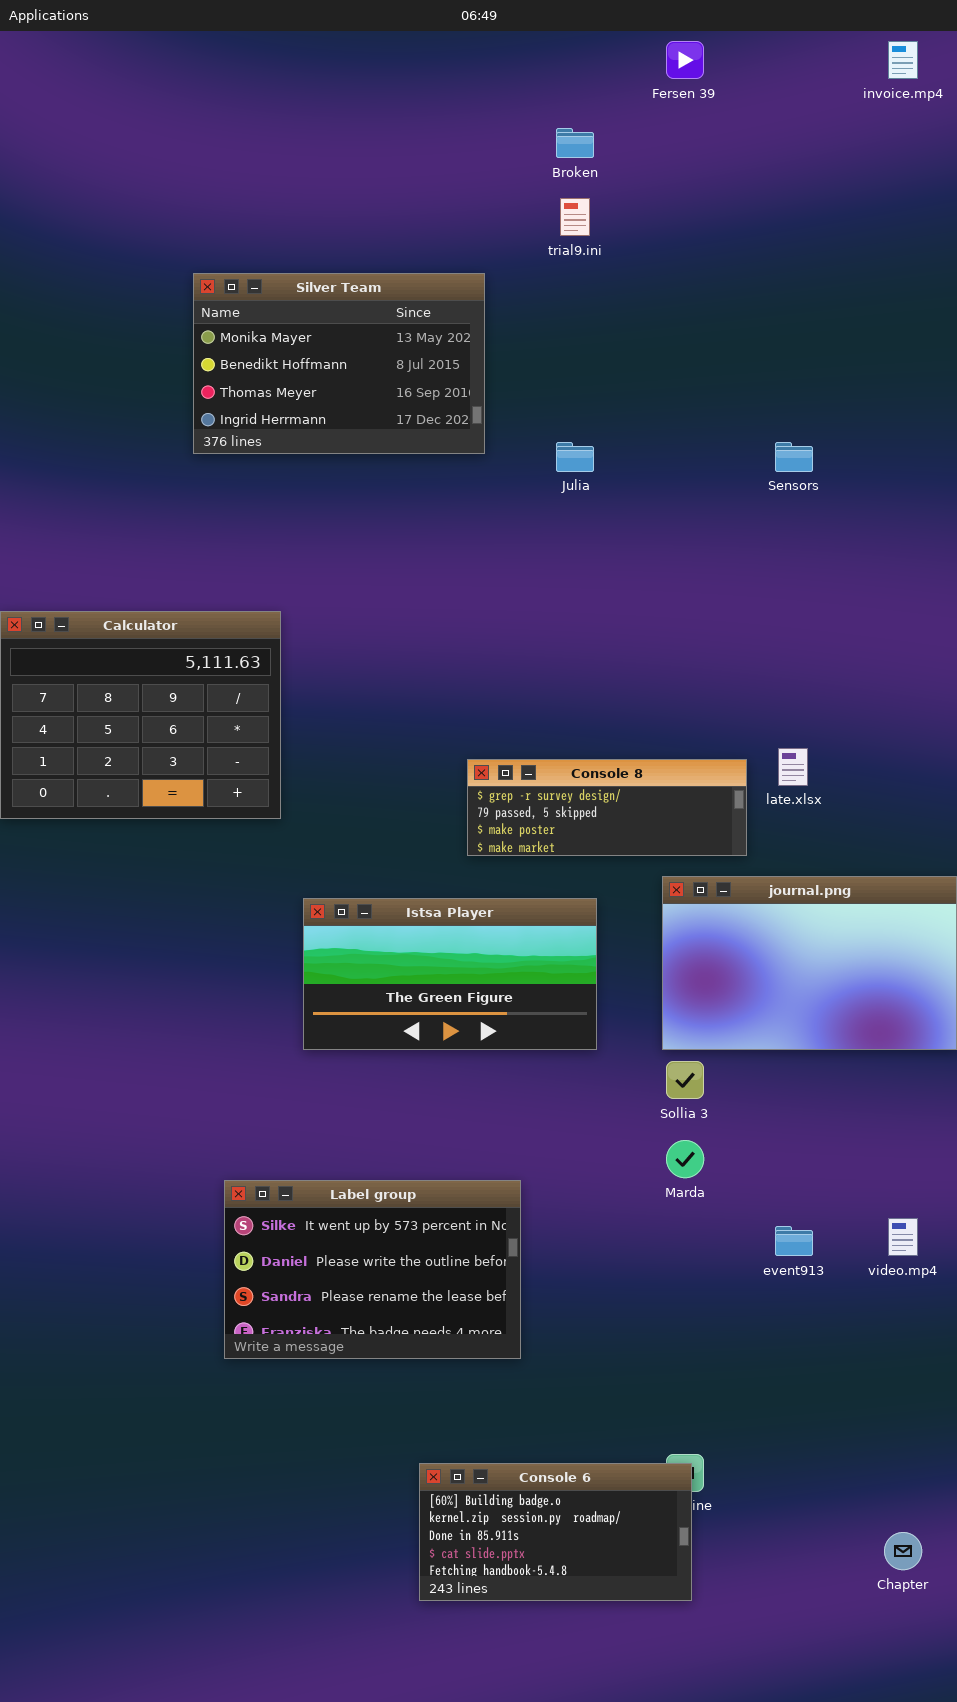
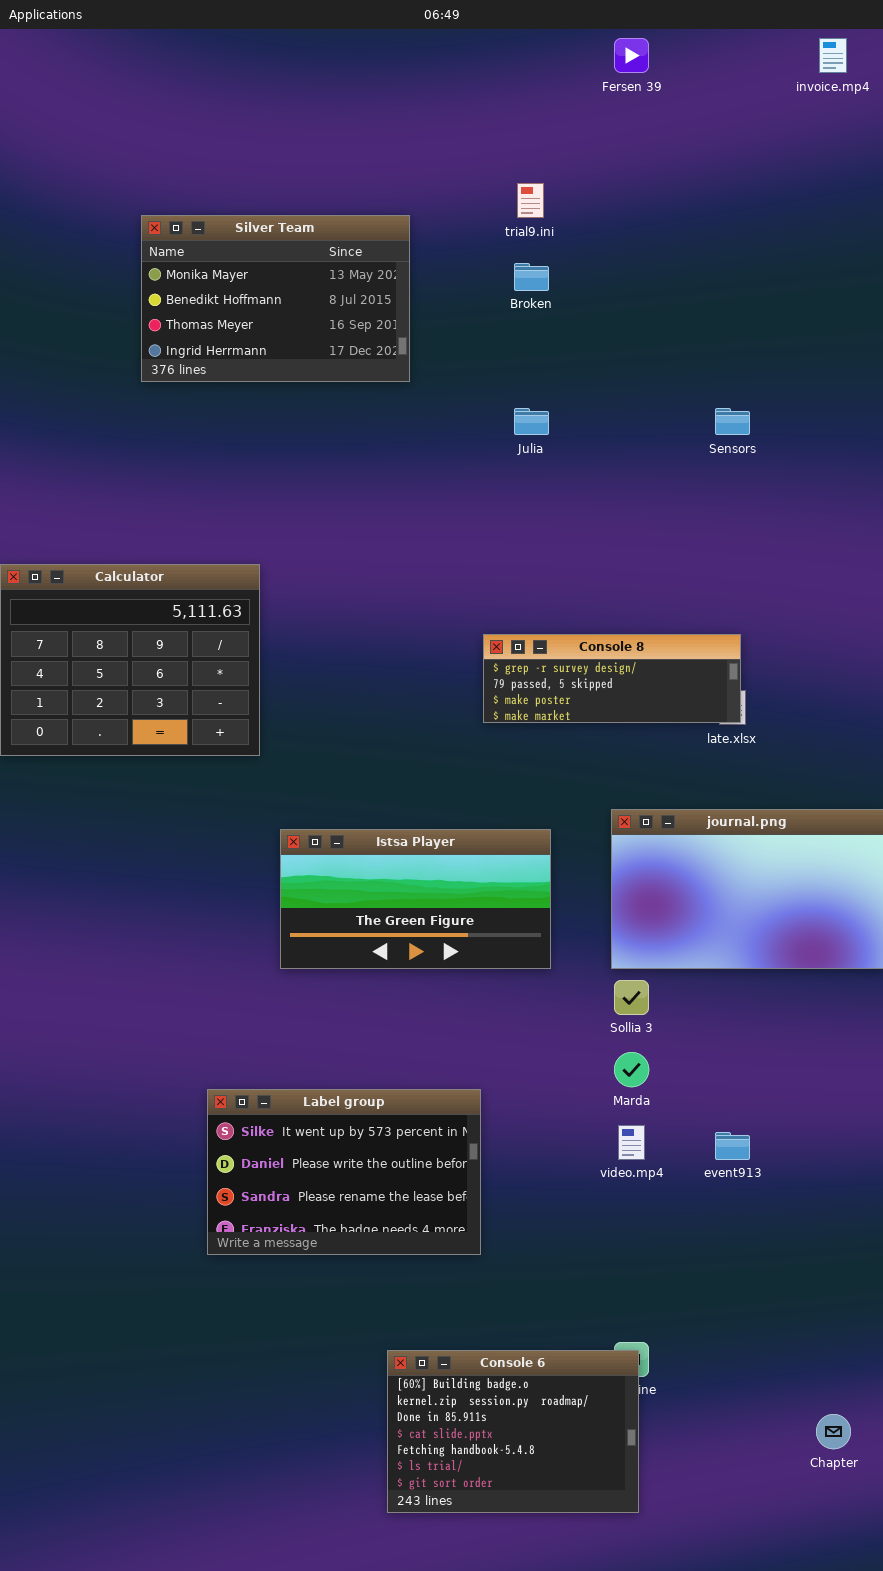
Broken: [556,128,594,158] -> [514,263,549,291], moved
Silver Team: [193,273,485,454] -> [141,215,410,382], moved
Console 8: [467,759,747,856] -> [483,634,741,723], moved
video.mp4: [888,1218,918,1256] -> [618,1125,645,1160], moved
Console 6: [419,1463,692,1601] -> [387,1350,639,1513], resized

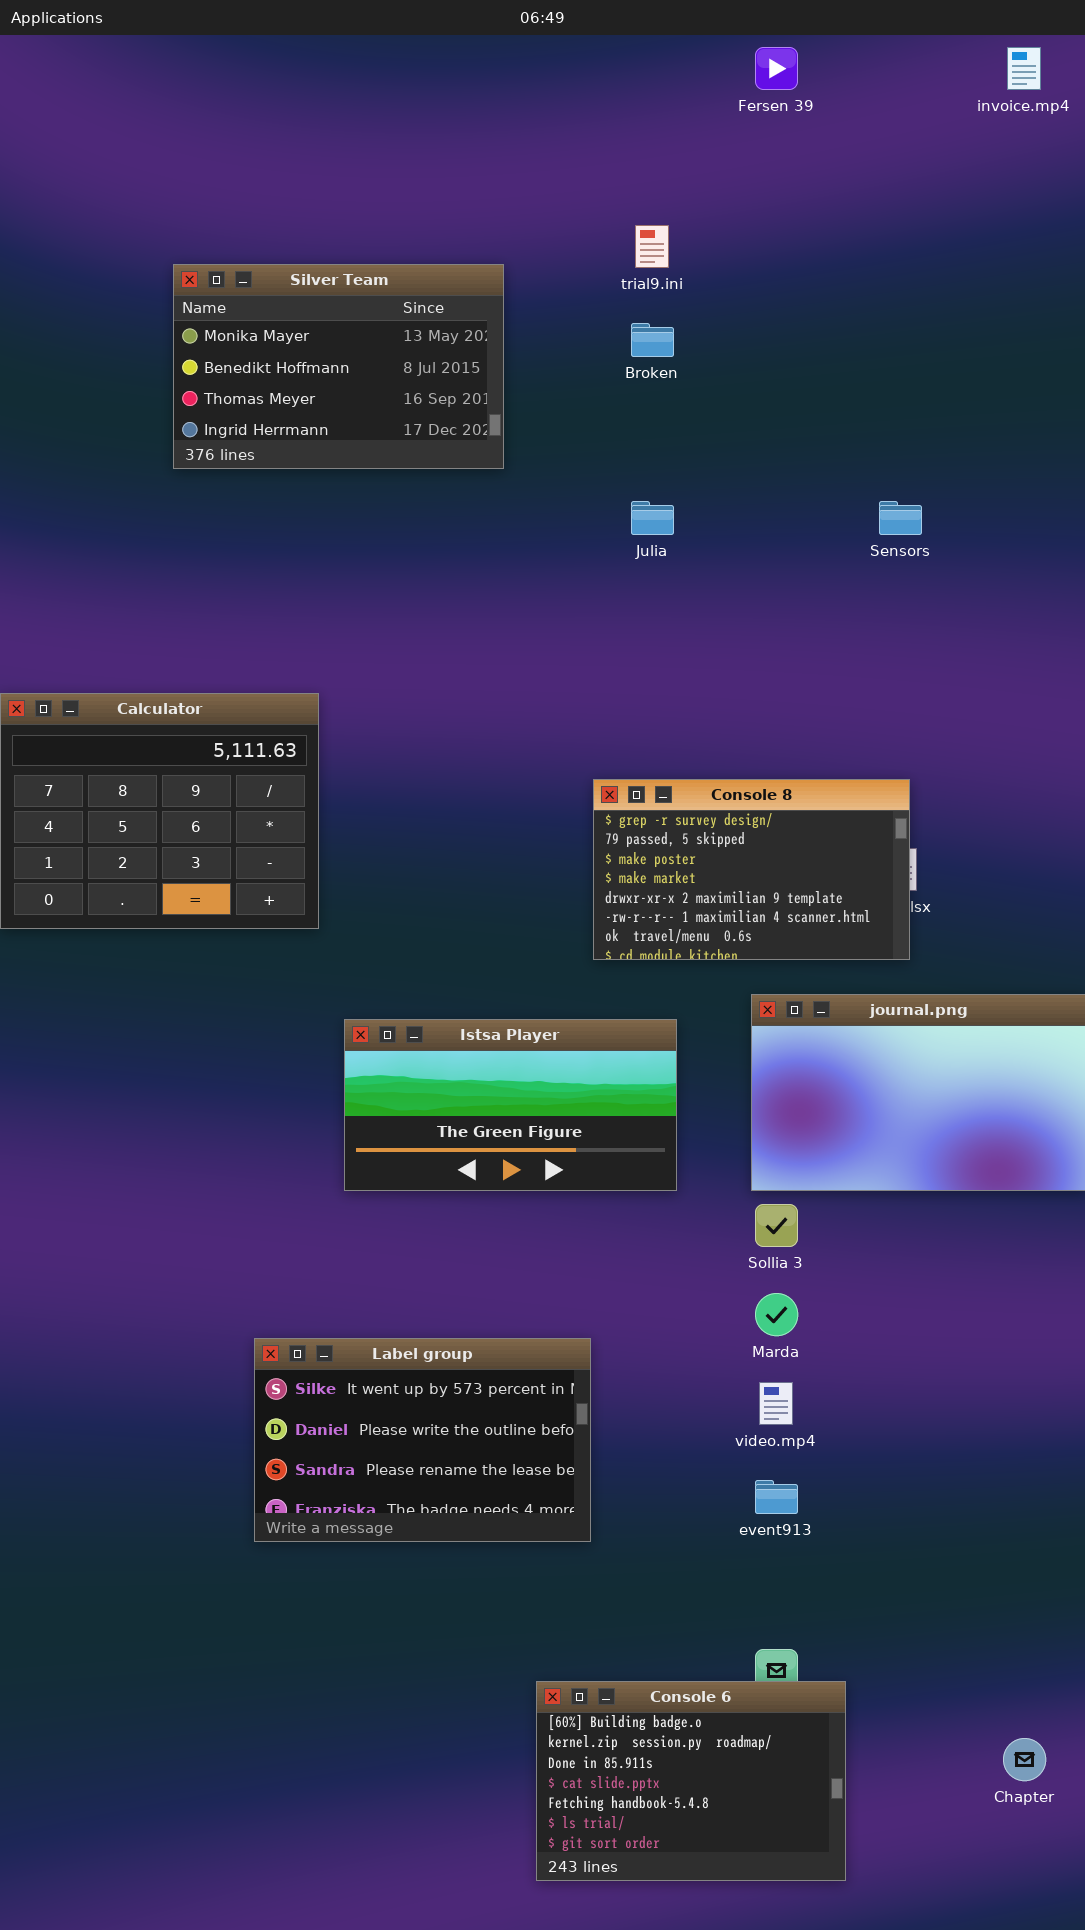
Console 8: [483,634,741,723] -> [593,779,910,960], resized
event913: [715,1132,750,1160] -> [755,1480,798,1514], moved
Console 6: [387,1350,639,1513] -> [536,1681,846,1881], moved

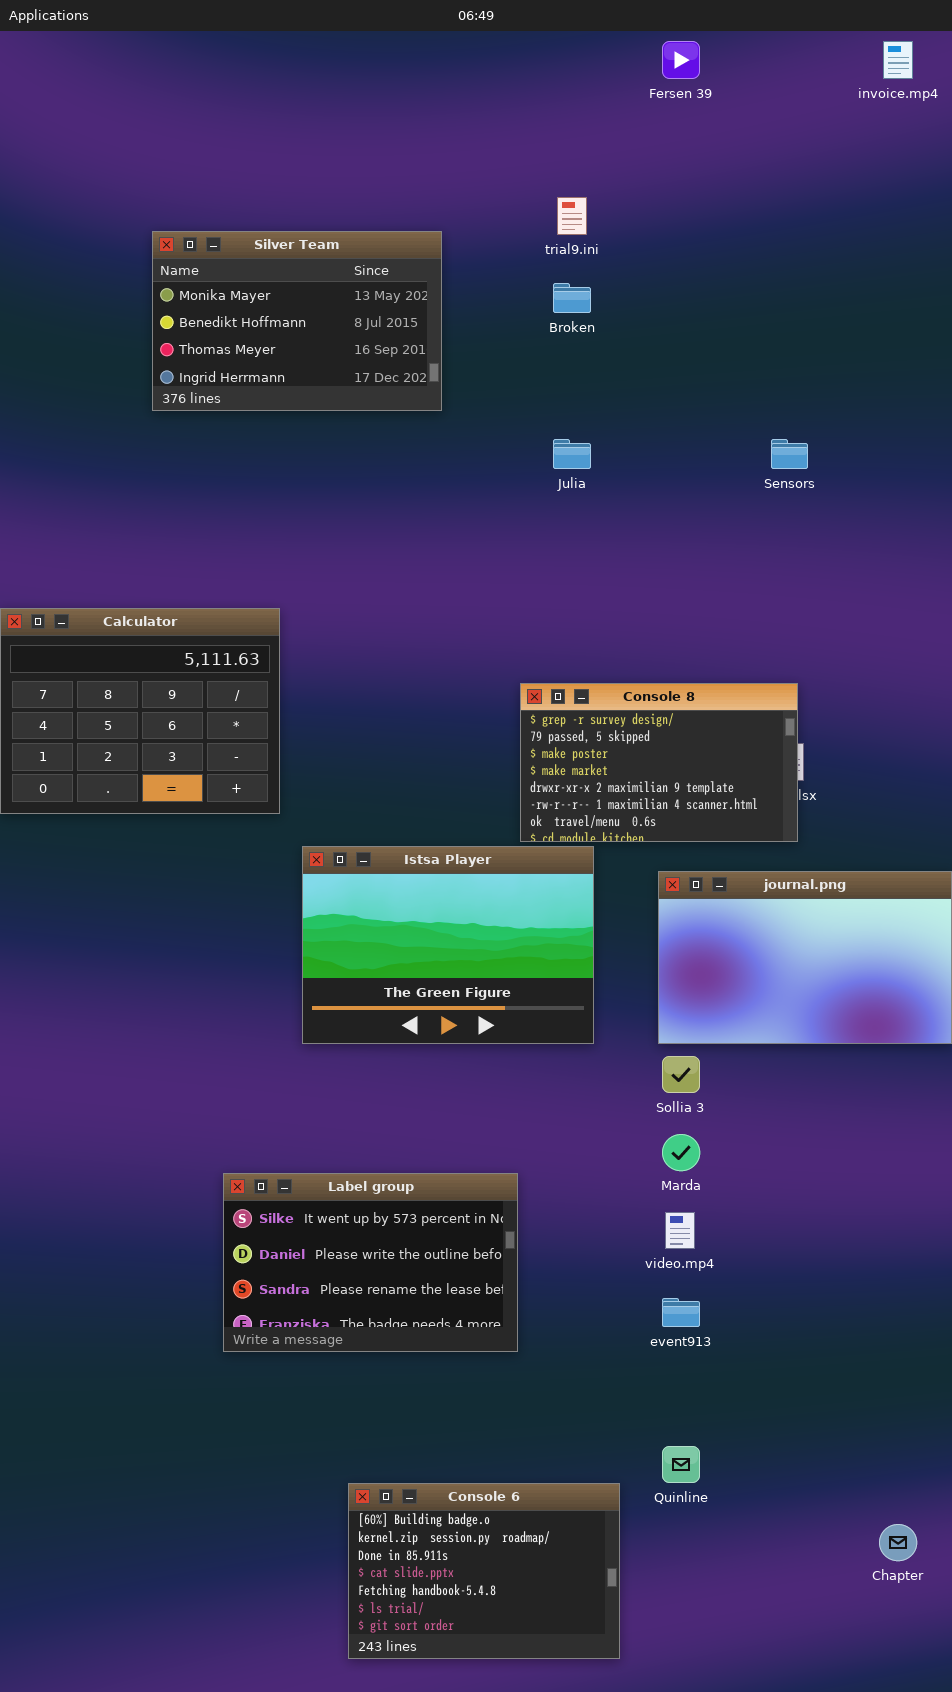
Istsa Player: [344,1019,677,1191] -> [302,846,594,1044], resized
Console 6: [536,1681,846,1881] -> [348,1483,620,1659], moved

